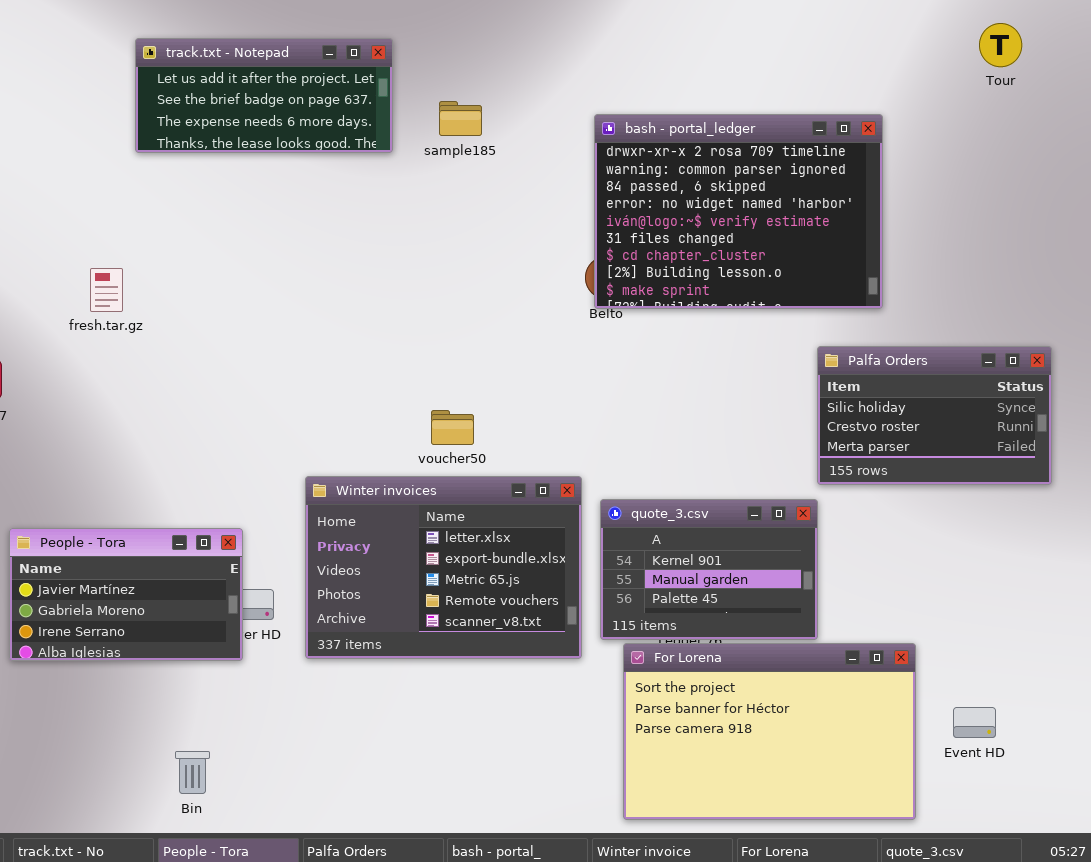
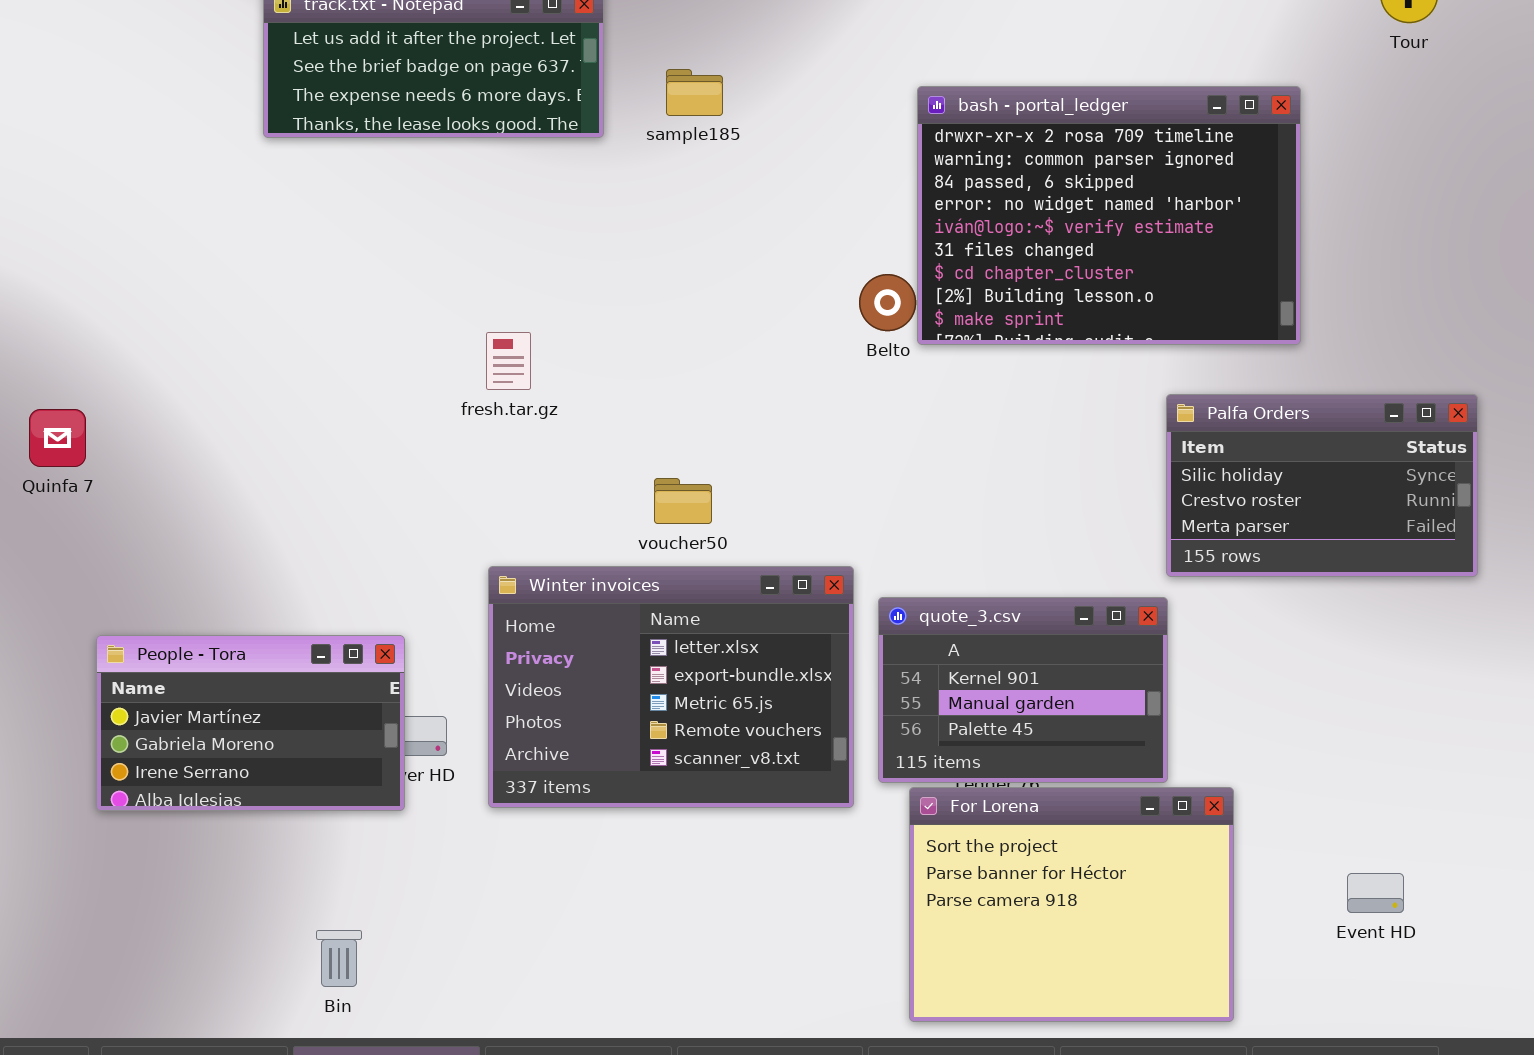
bash - portal_ledger: [594,114,883,309] -> [917,86,1301,345], moved
fresh.tar.gz: [90,268,123,312] -> [486,332,531,390], moved
For Lorena: [623,643,916,820] -> [909,787,1234,1022], resized

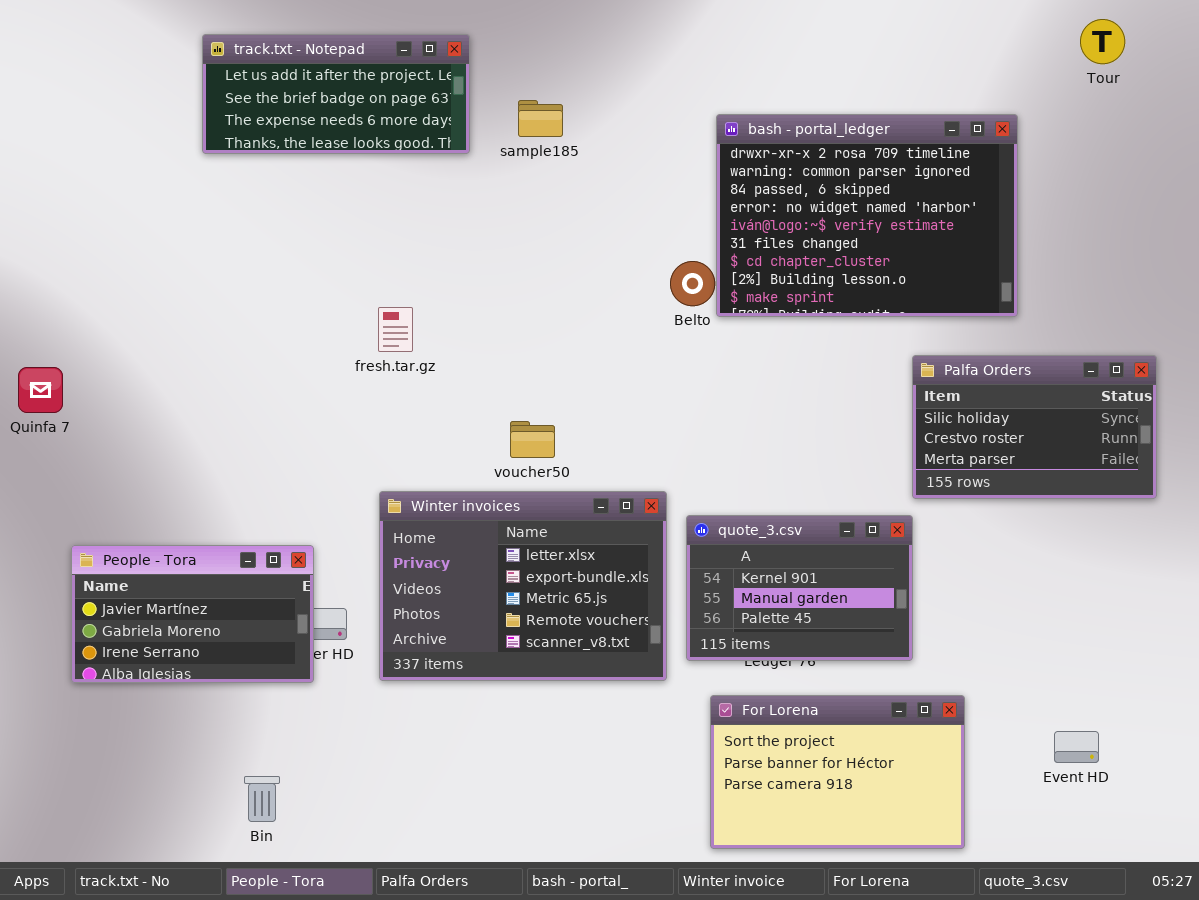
For Lorena: [909,787,1234,1022] -> [710,695,965,849], resized

